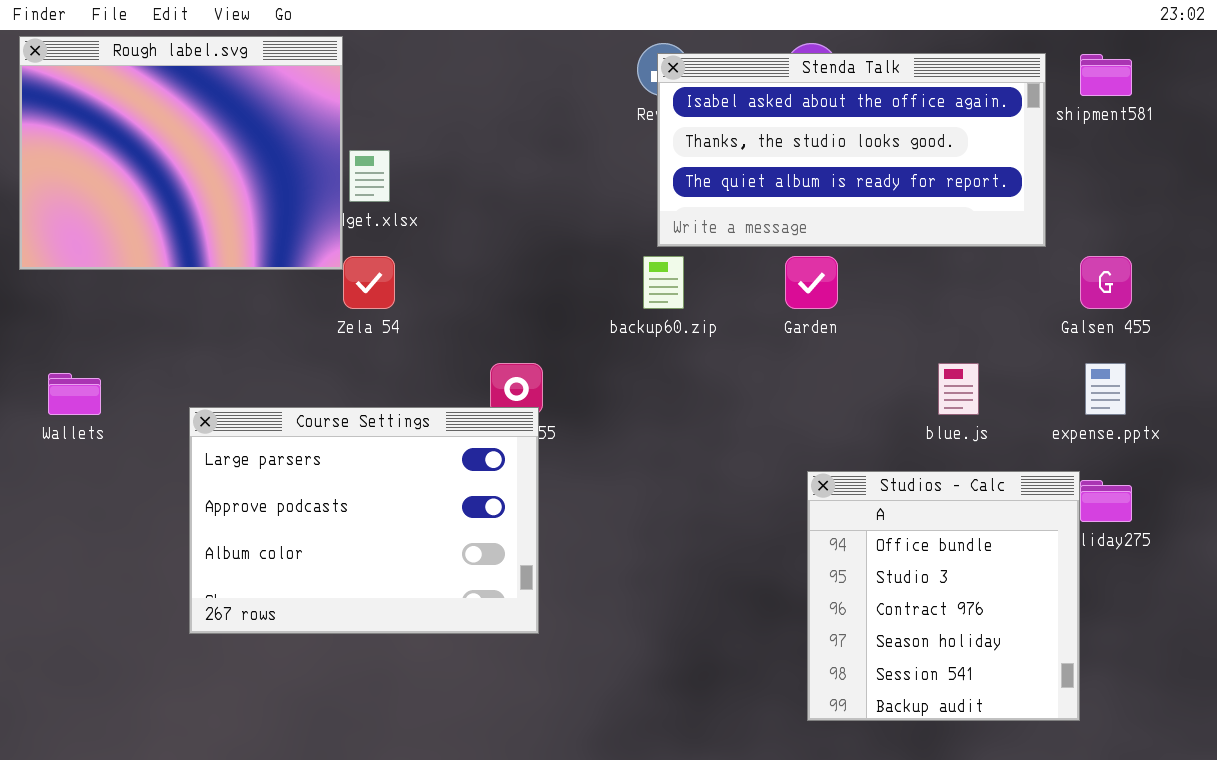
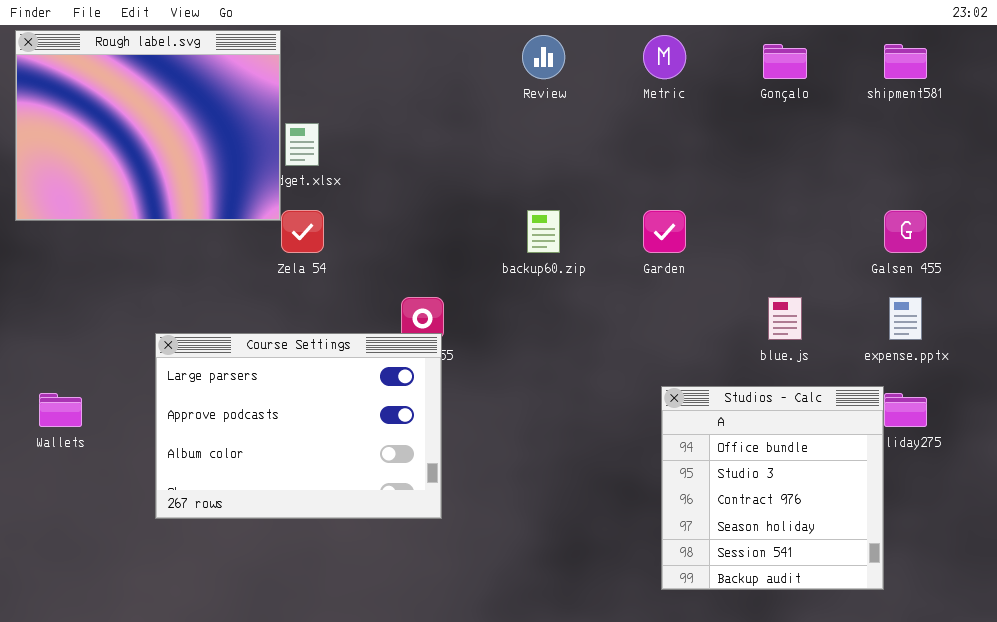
Stenda Talk: [657,53,1046,247] -> none, closed
Wallets: [48,373,101,415] -> [39,393,82,427], moved

